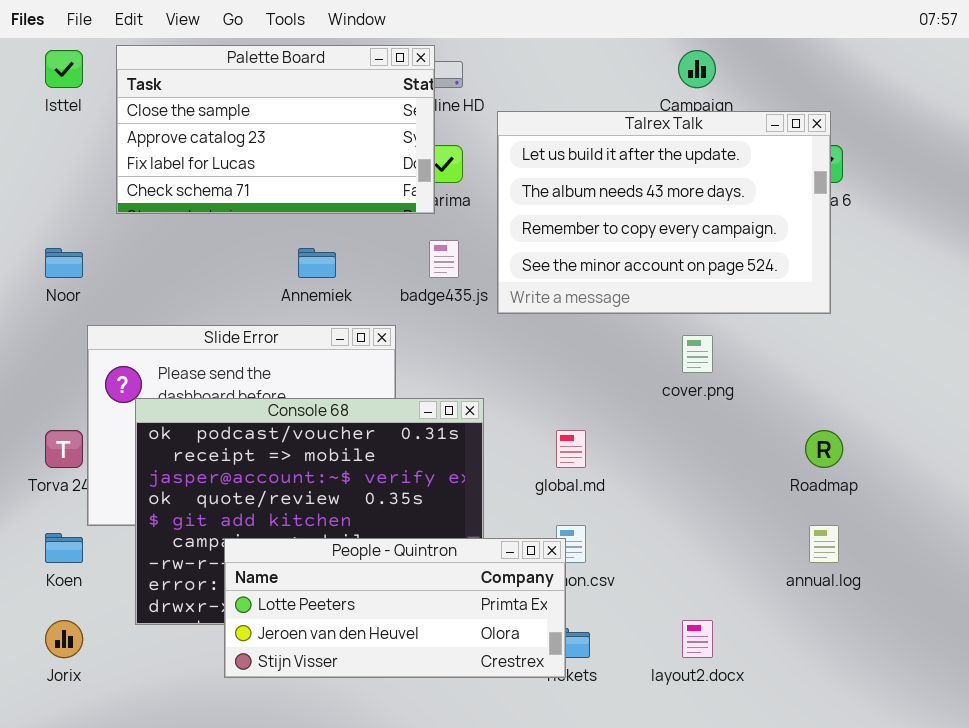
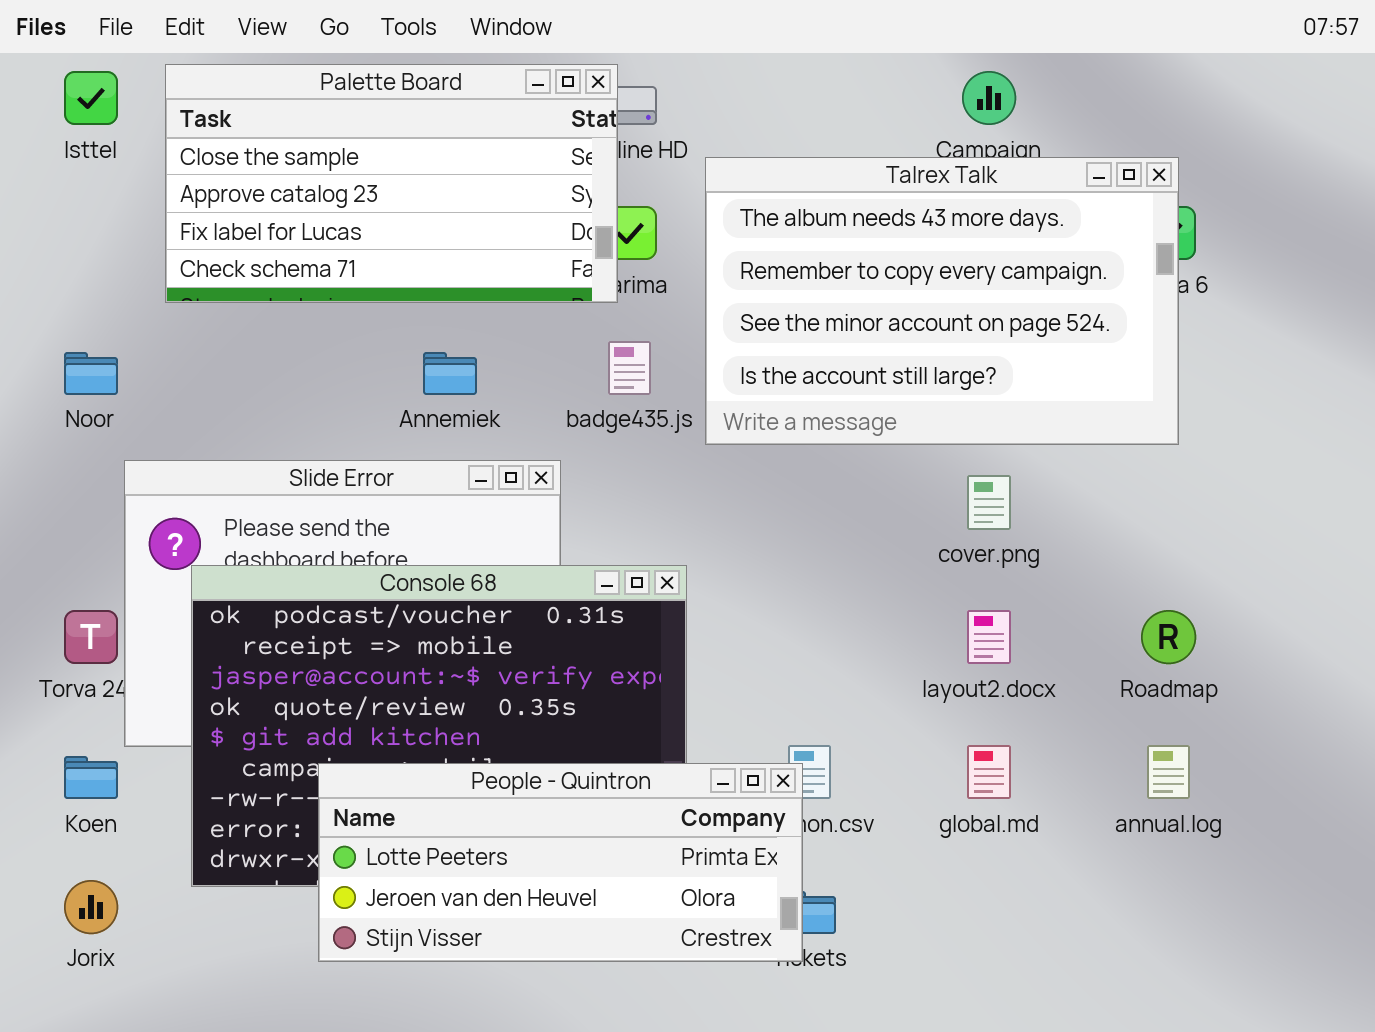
Talrex Talk: [497,111,831,314] -> [705,157,1179,445], scrolled down 1 row
global.md: [556,430,586,468] -> [967,745,1011,799], moved
layout2.docx: [682,620,713,658] -> [967,610,1011,664], moved

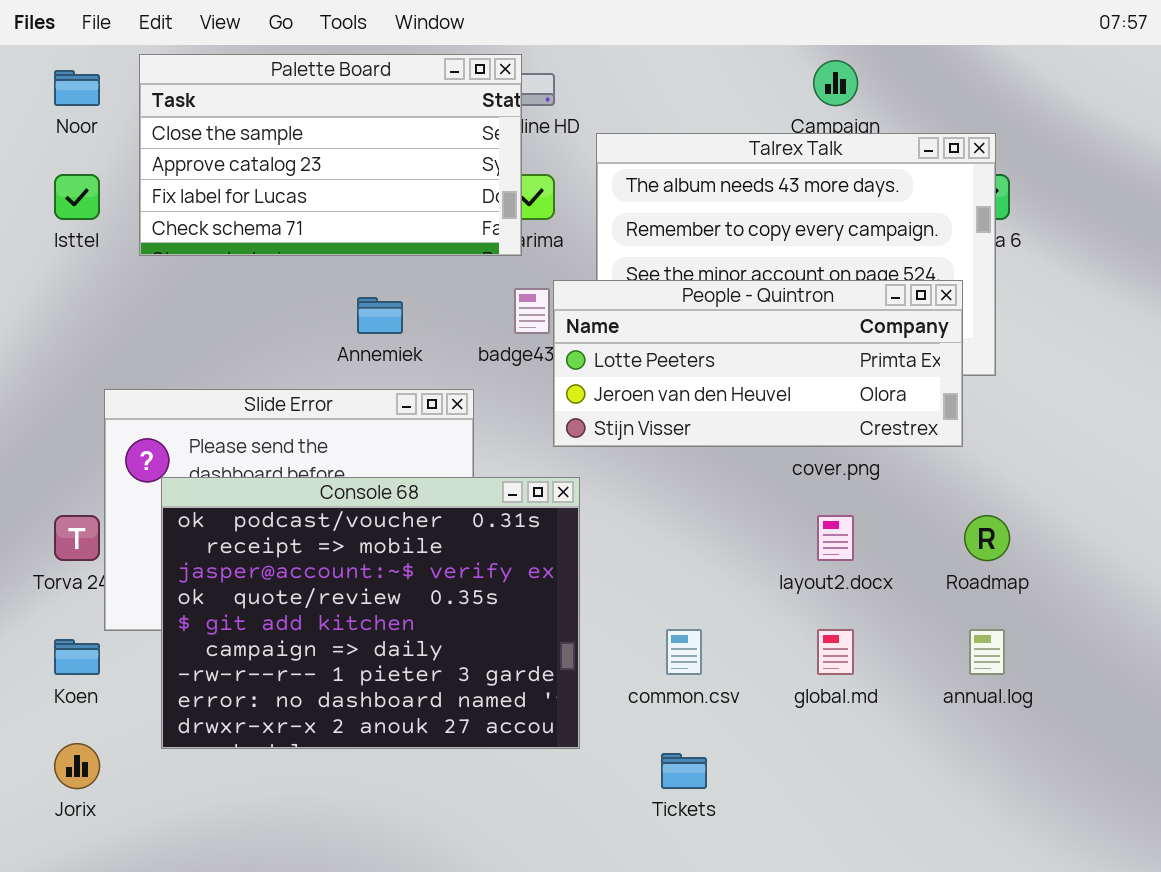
Isttel: [64,71,118,125] -> [54,174,100,220], moved
Noor: [64,352,118,395] -> [54,70,100,106], moved
People - Quintron: [318,763,803,962] -> [553,280,963,447], moved

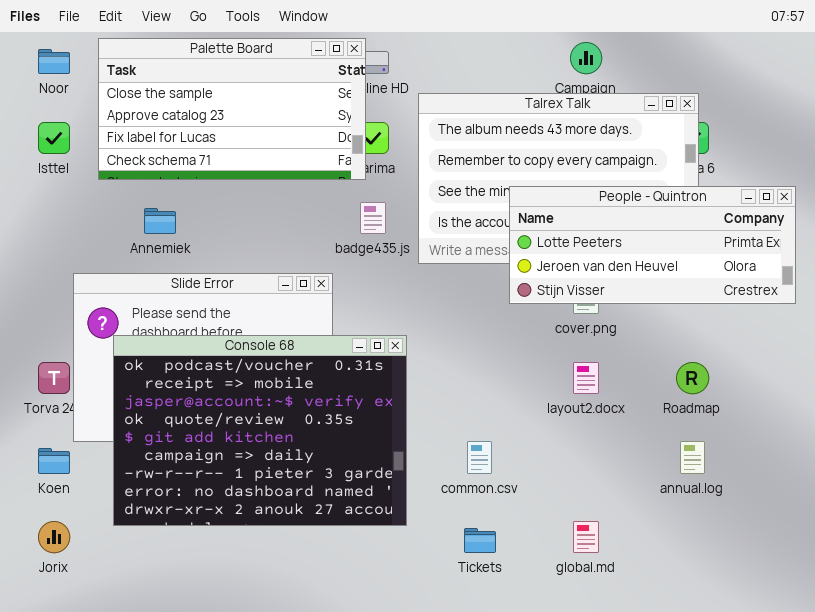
People - Quintron: [553,280,963,447] -> [509,186,796,304], moved
Annemiek: [357,297,403,334] -> [144,208,176,234], moved
global.md: [817,629,854,675] -> [573,521,599,553], moved

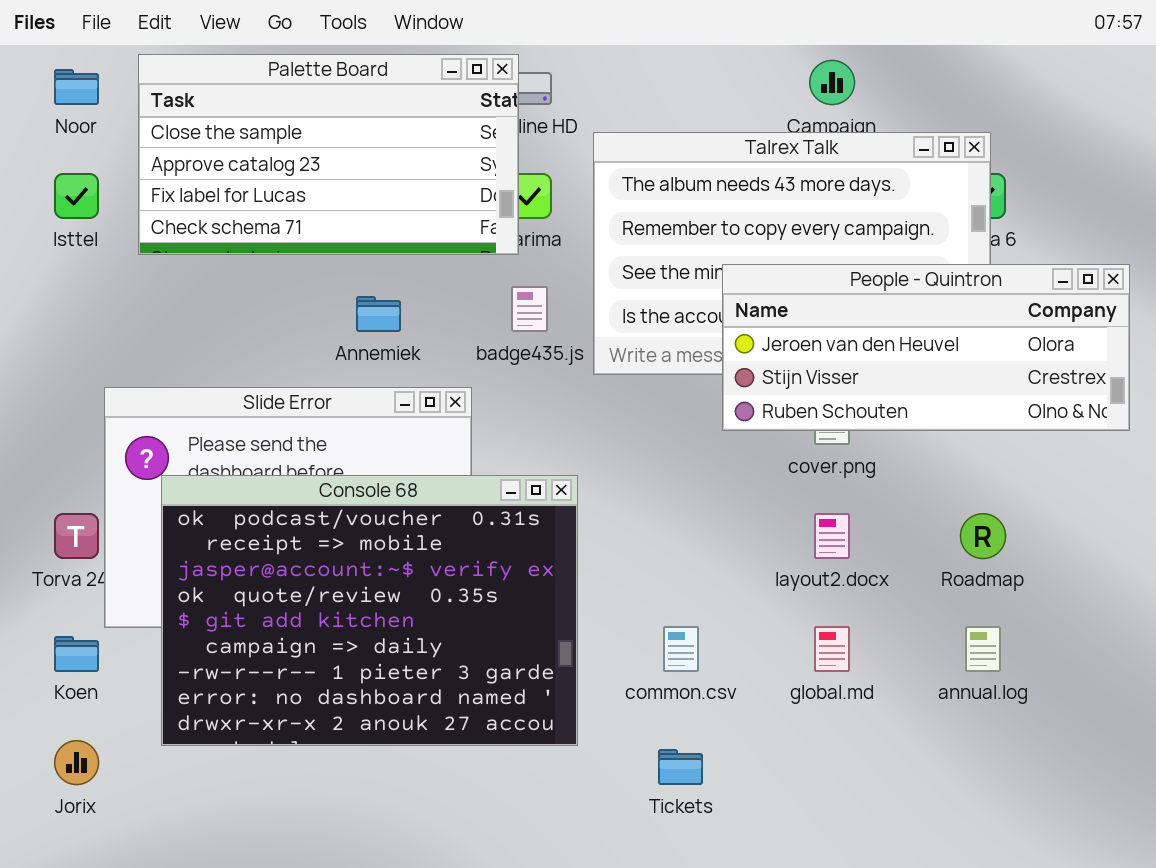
People - Quintron: [509,186,796,304] -> [722,264,1130,431], scrolled down 1 row
Annemiek: [144,208,176,234] -> [356,296,401,332], moved
global.md: [573,521,599,553] -> [814,626,850,672], moved

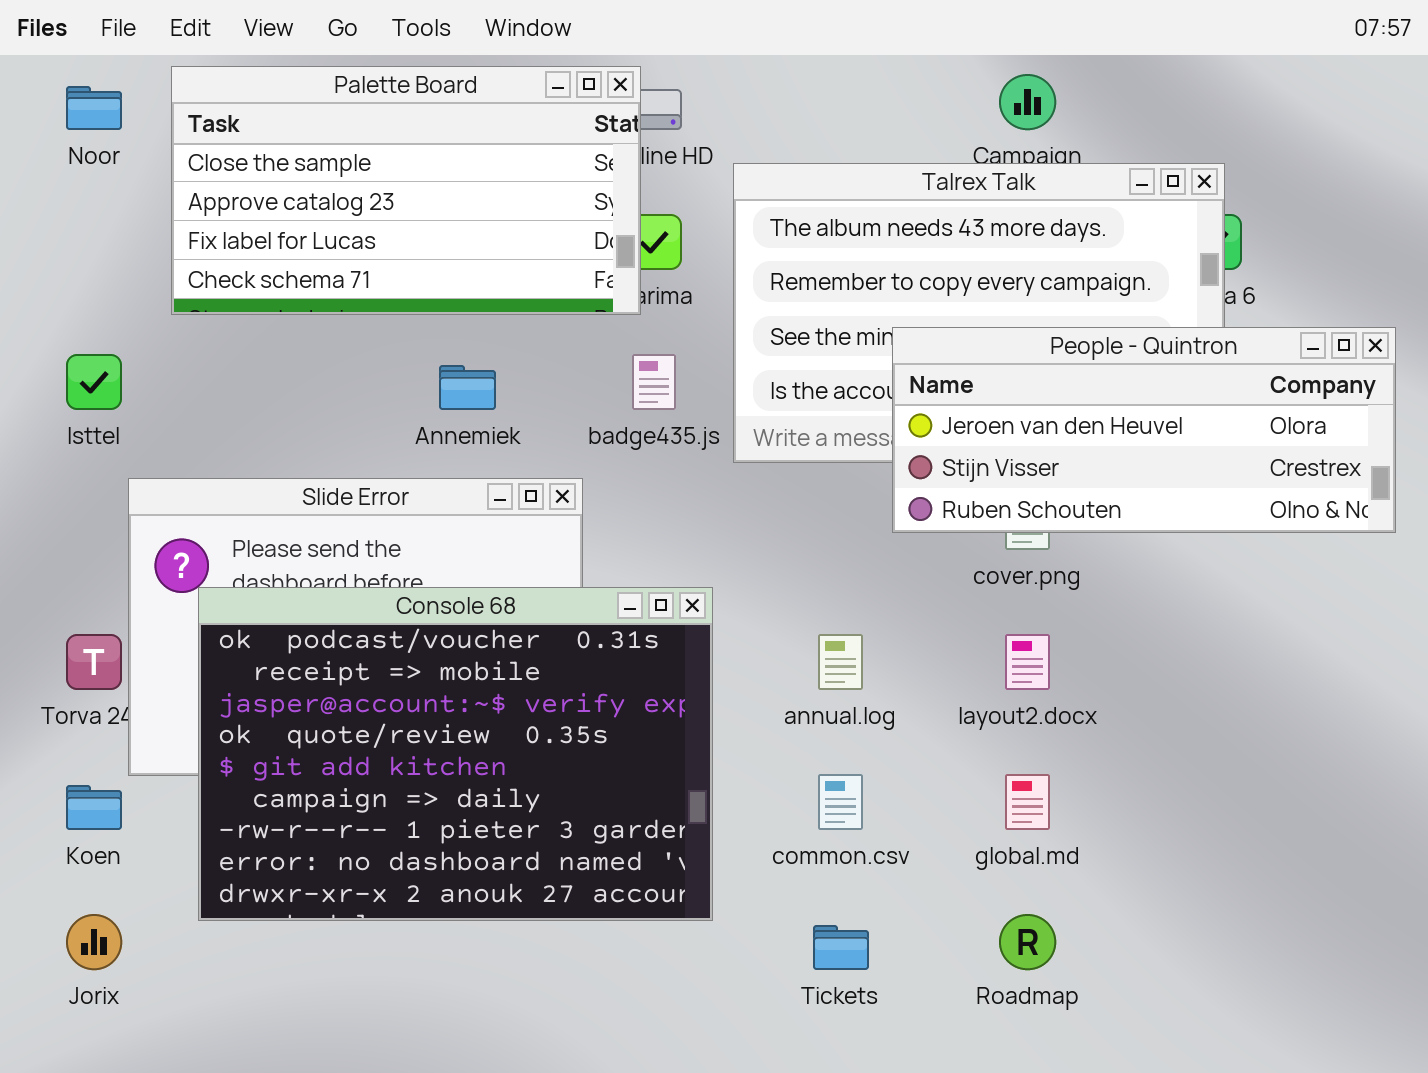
Isttel: [54,173,99,219] -> [66,354,122,410], moved
Roadmap: [960,513,1006,559] -> [999,914,1056,970], moved
annual.log: [965,626,1001,672] -> [818,634,863,690], moved

